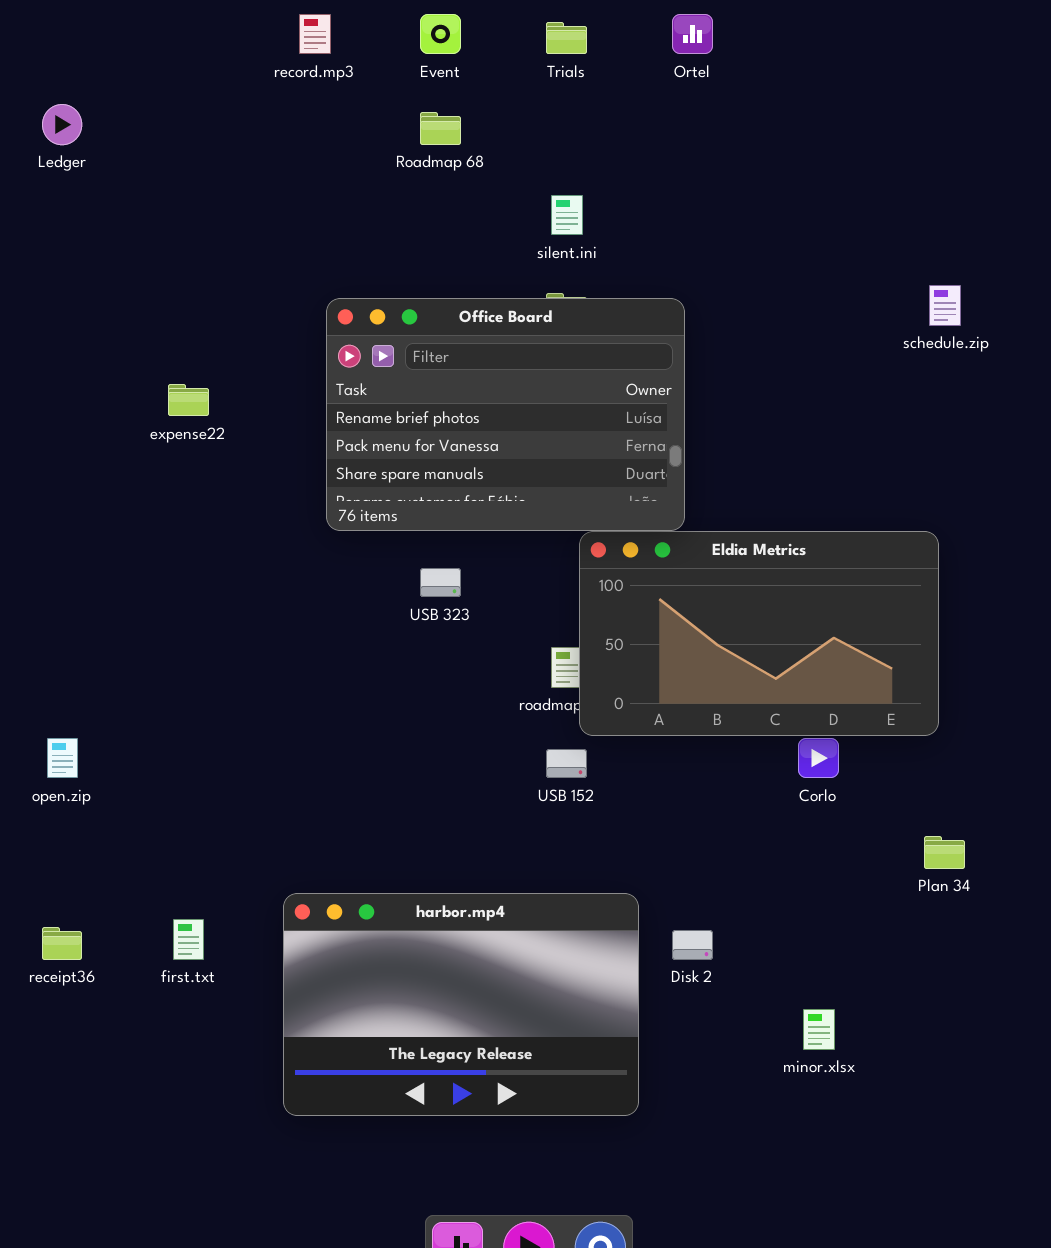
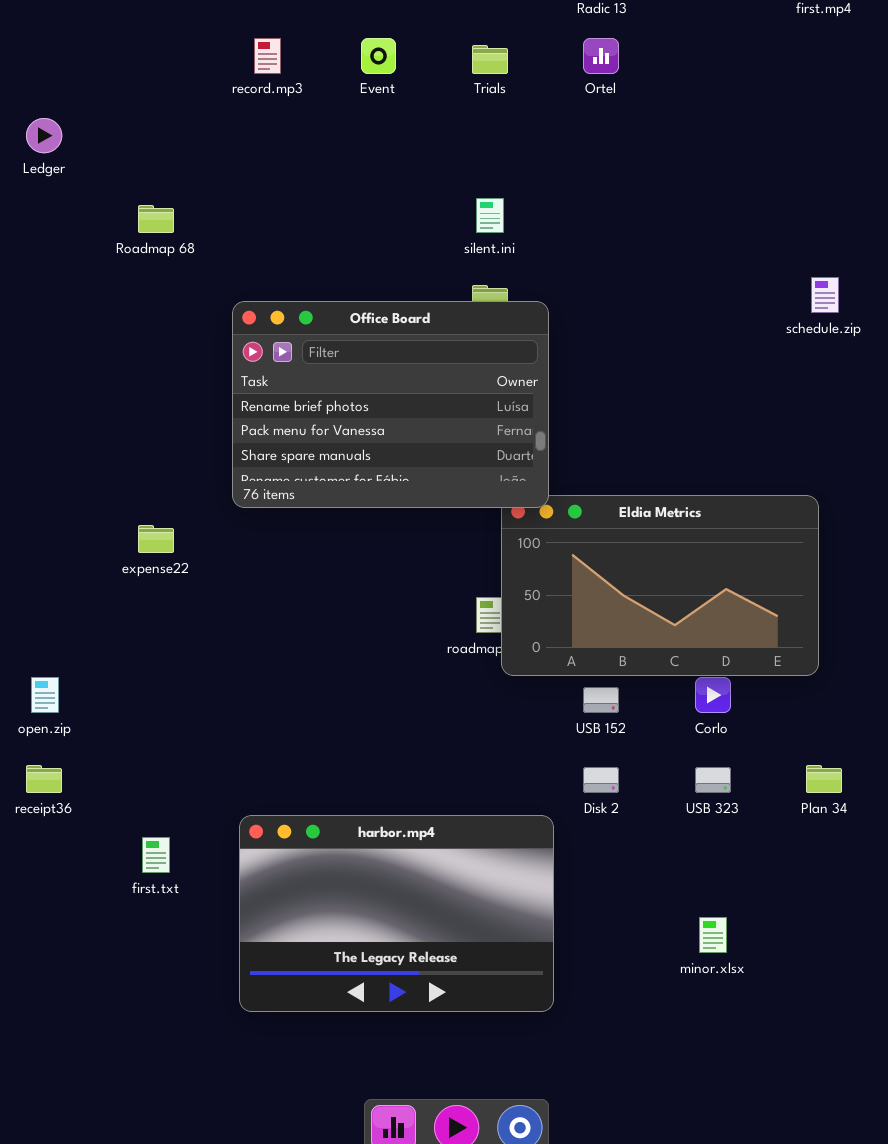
Roadmap 68: [420,112,461,145] -> [138,205,174,233], moved
Office Board: [326,298,685,531] -> [232,301,549,508], moved
expense22: [168,384,209,416] -> [138,525,174,553], moved
USB 323: [420,568,461,597] -> [695,767,731,793], moved
USB 152: [546,749,587,778] -> [583,687,619,713], moved
receipt36: [42,927,82,960] -> [26,765,62,793], moved
Disk 2: [672,930,713,960] -> [583,767,619,793], moved

